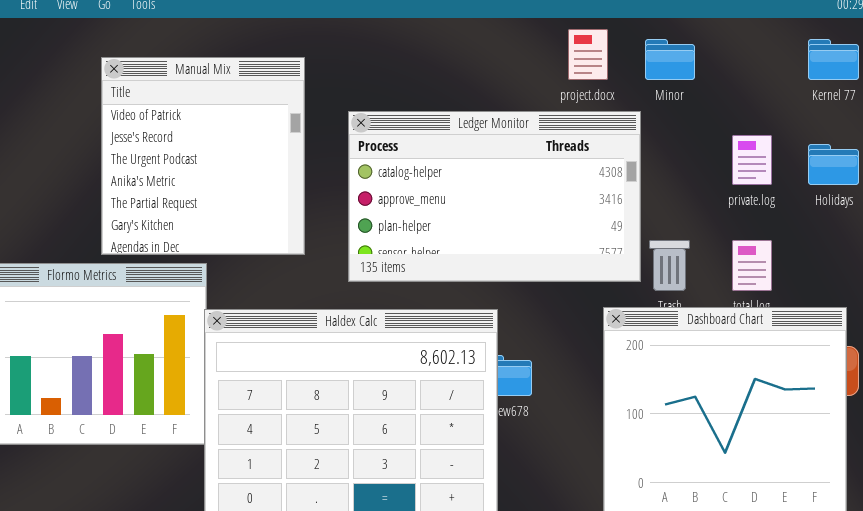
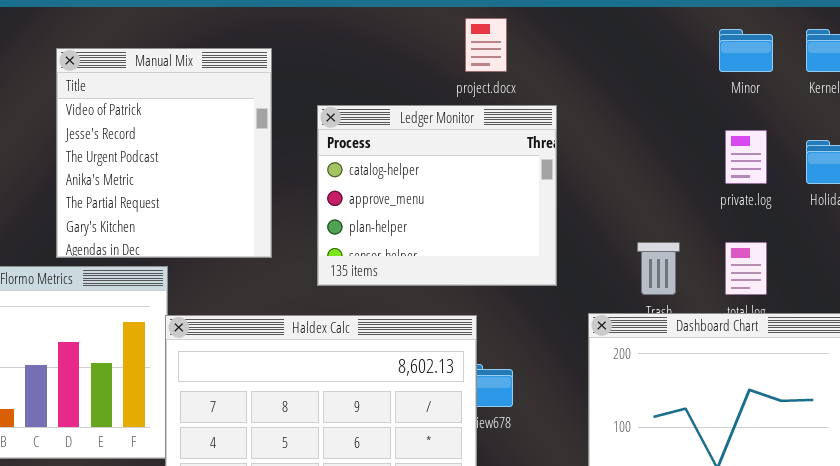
project.docx: [568,29,608,80] -> [465,18,507,72], moved
Minor: [645,39,695,80] -> [719,29,773,72], moved
Ledger Monitor: [348,111,641,282] -> [317,105,557,286], resized

